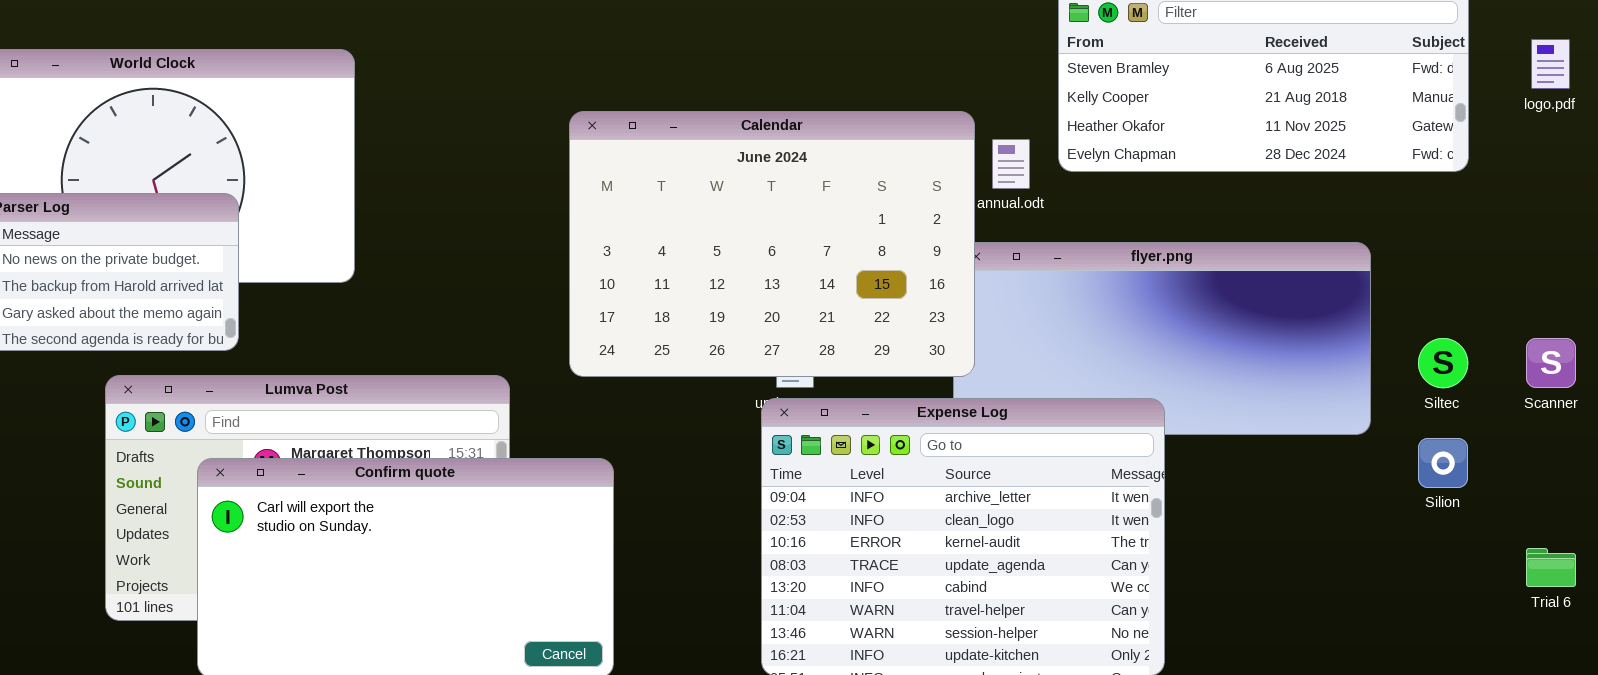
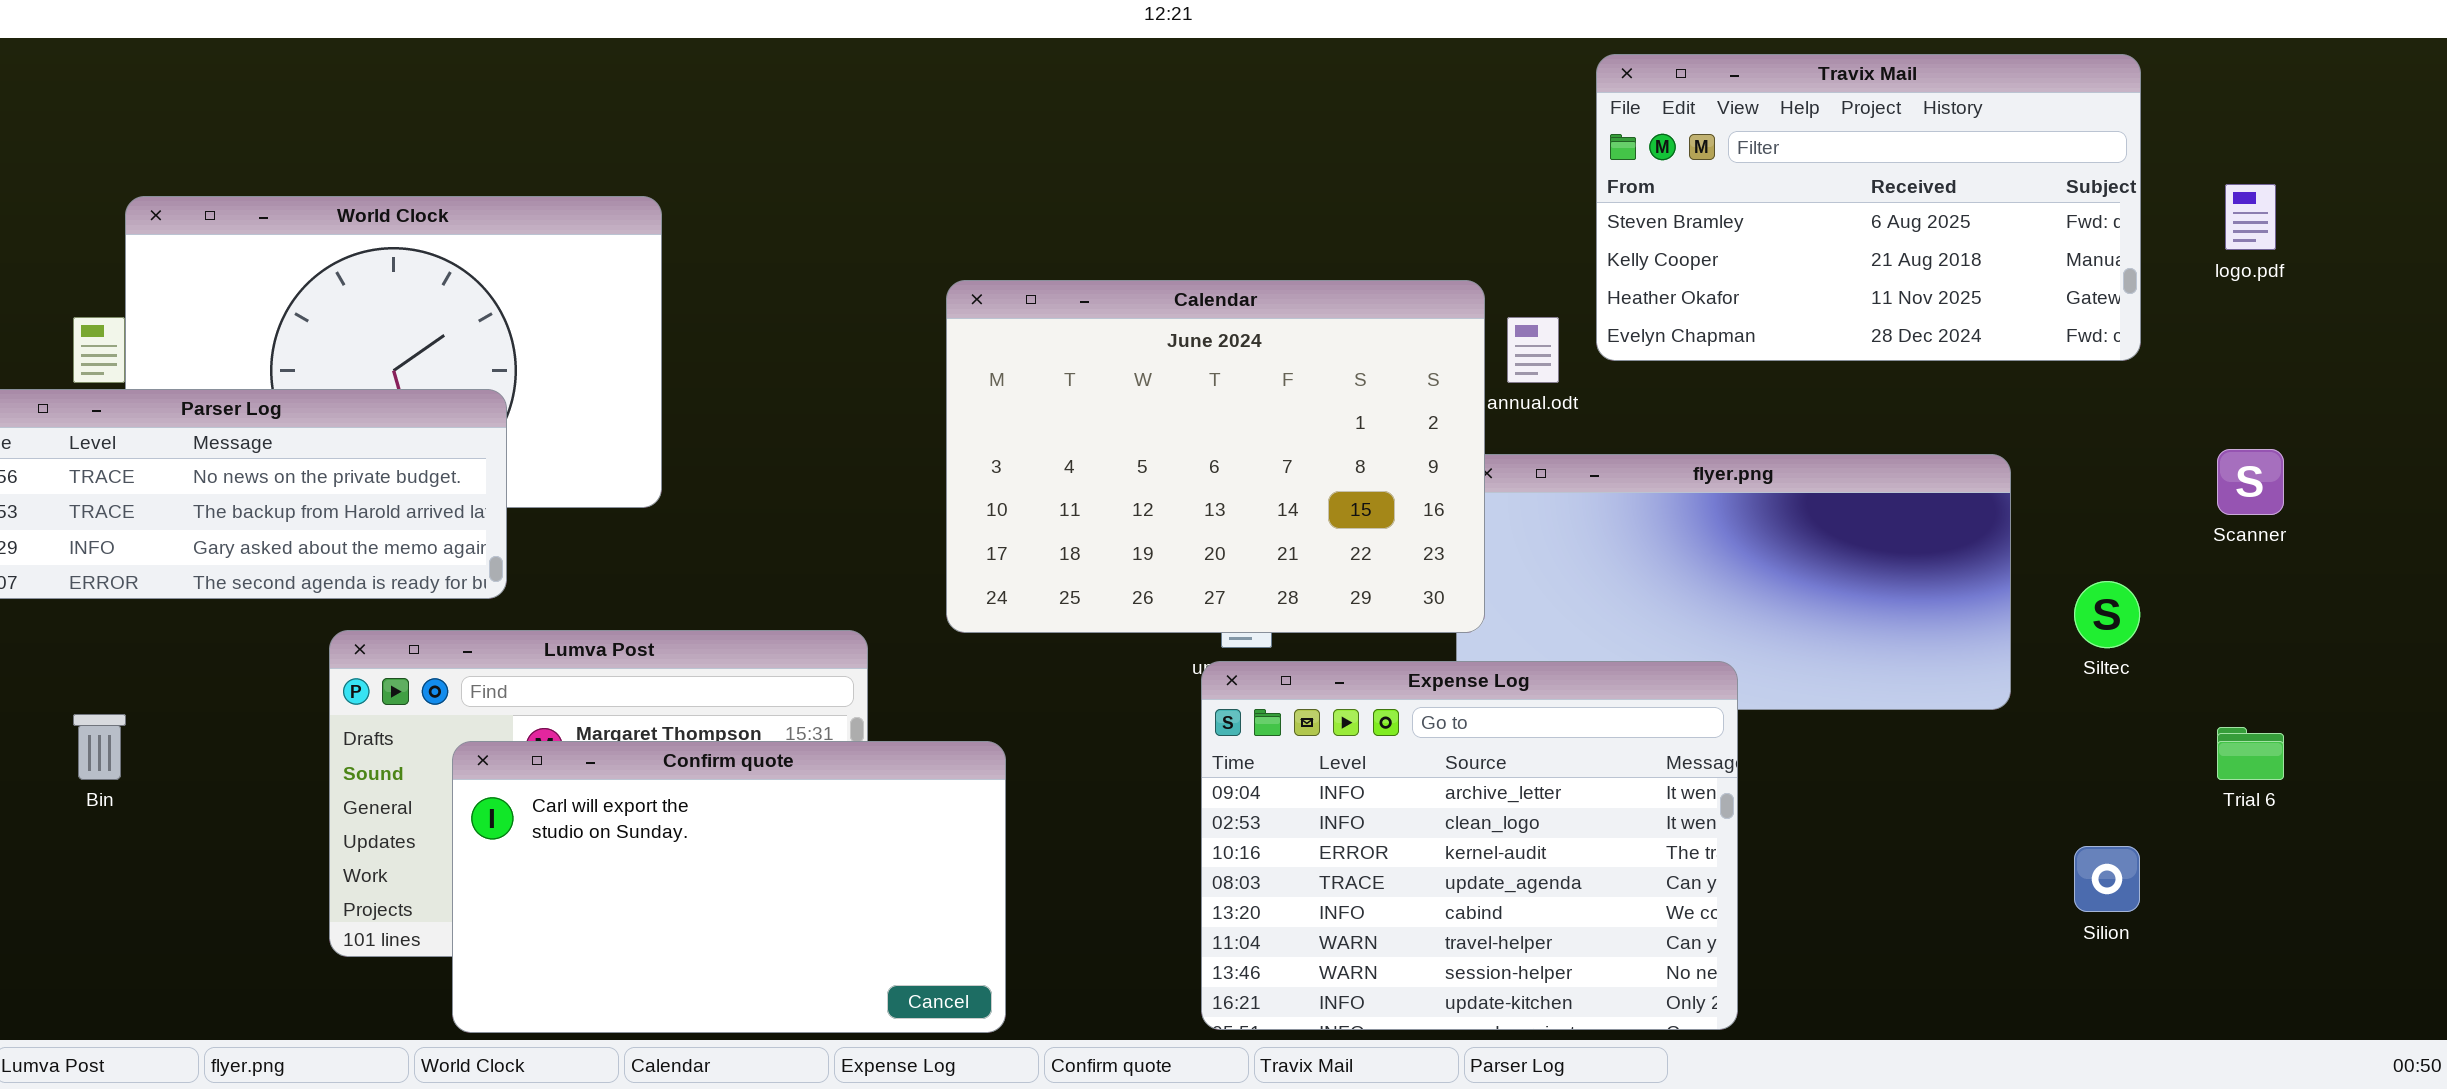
Scanner: [1526,338,1576,388] -> [2217,449,2284,515], moved
Silion: [1418,438,1468,488] -> [2074,846,2140,912], moved
Trial 6: [1526,548,1576,587] -> [2217,727,2284,780], moved

